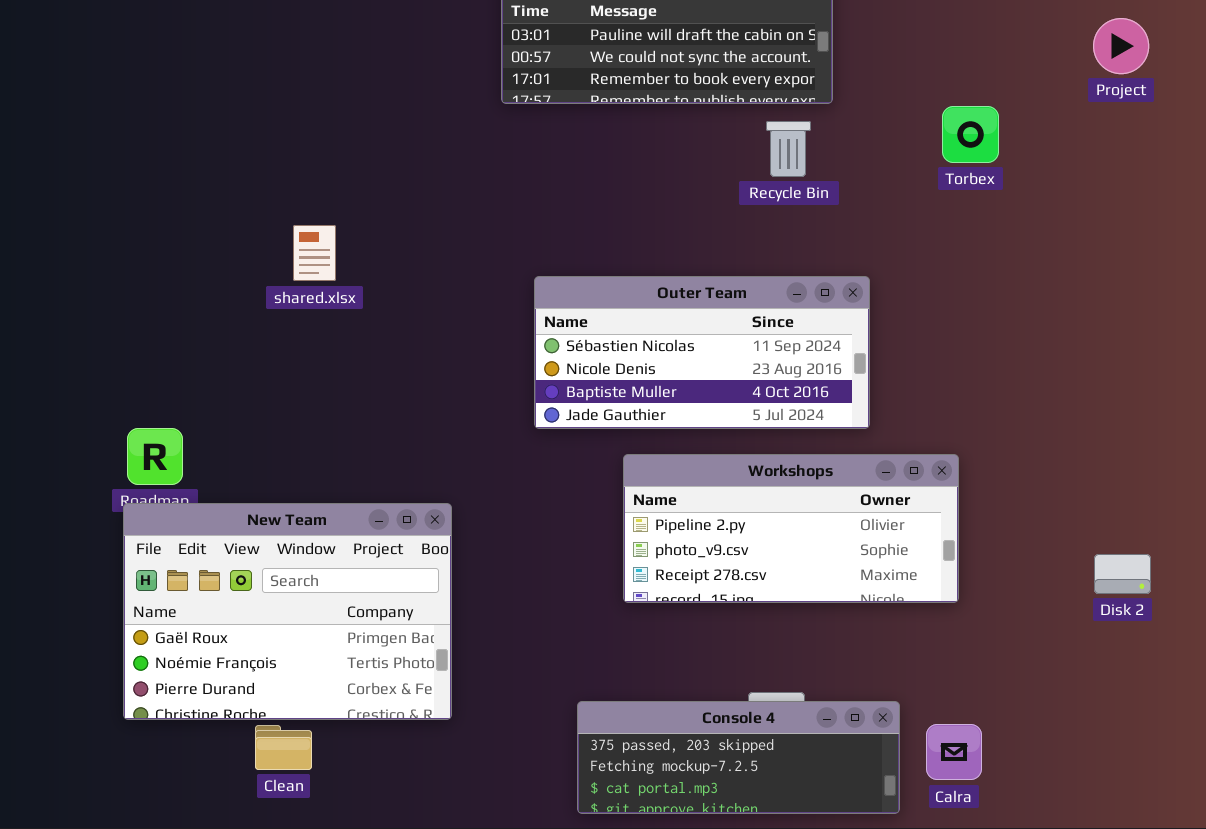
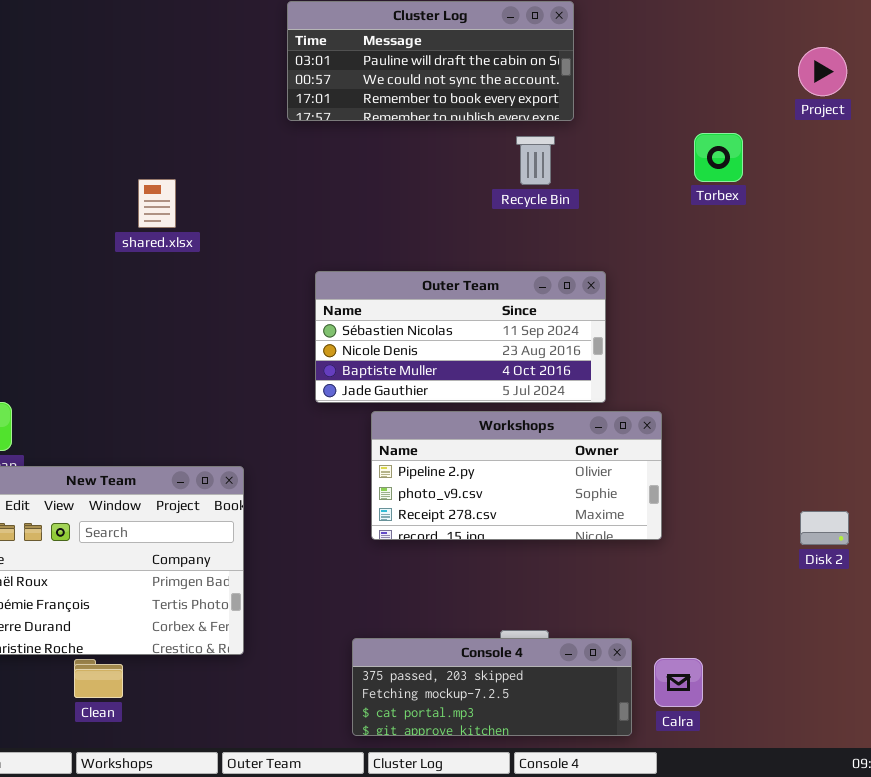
Torbex: [942,106,999,163] -> [694,133,743,182], moved
shared.xlsx: [293,225,336,281] -> [138,179,176,228], moved
Workshops: [623,454,959,603] -> [371,411,662,540], moved

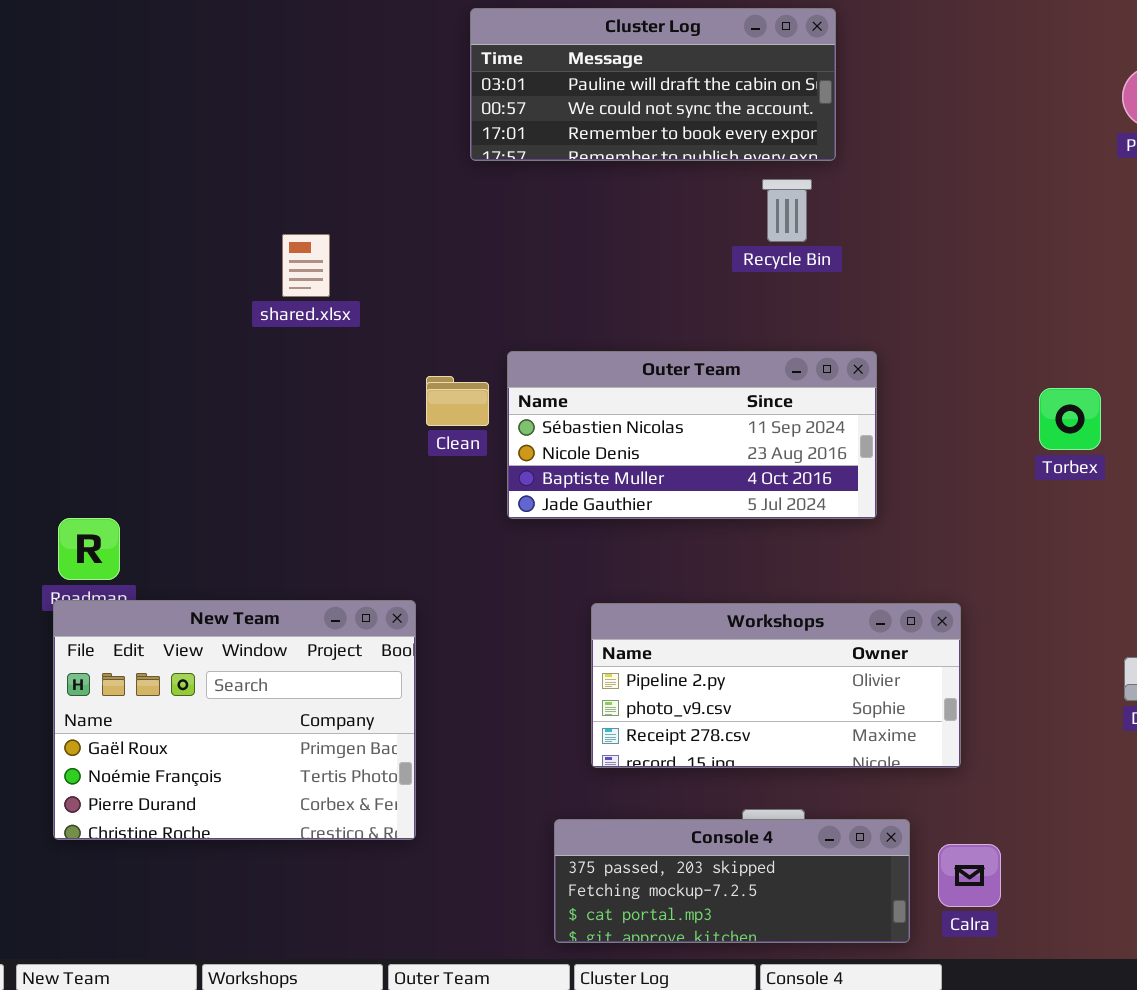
Torbex: [694,133,743,182] -> [1039,388,1101,450], moved
Workshops: [371,411,662,540] -> [591,603,961,768], moved
Clean: [74,659,123,698] -> [426,376,489,426], moved

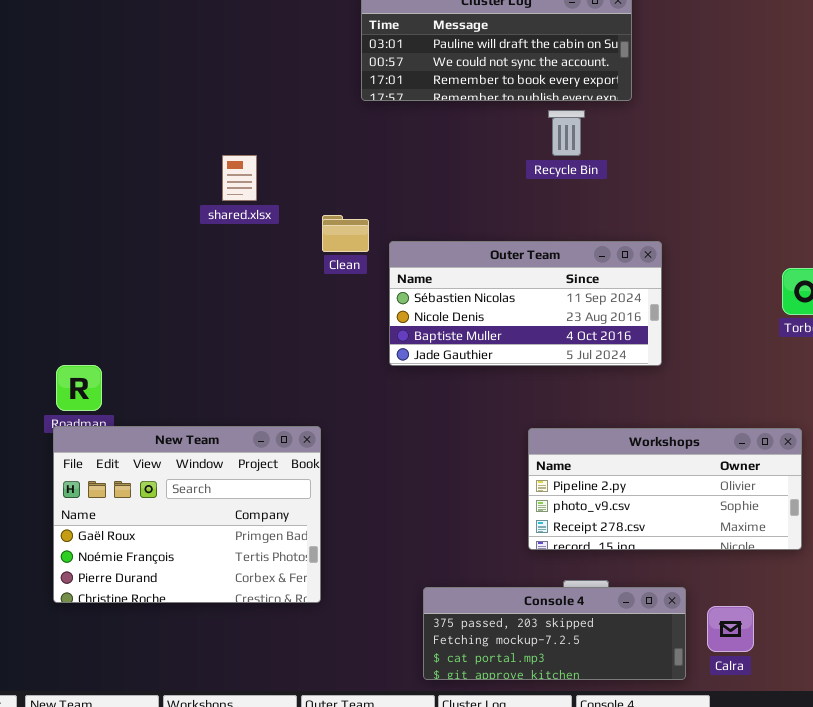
Recycle Bin: [762,179,812,242] -> [548,110,585,156], moved
Clean: [426,376,489,426] -> [322,215,369,252], moved
Workshops: [591,603,961,768] -> [528,428,802,550], moved

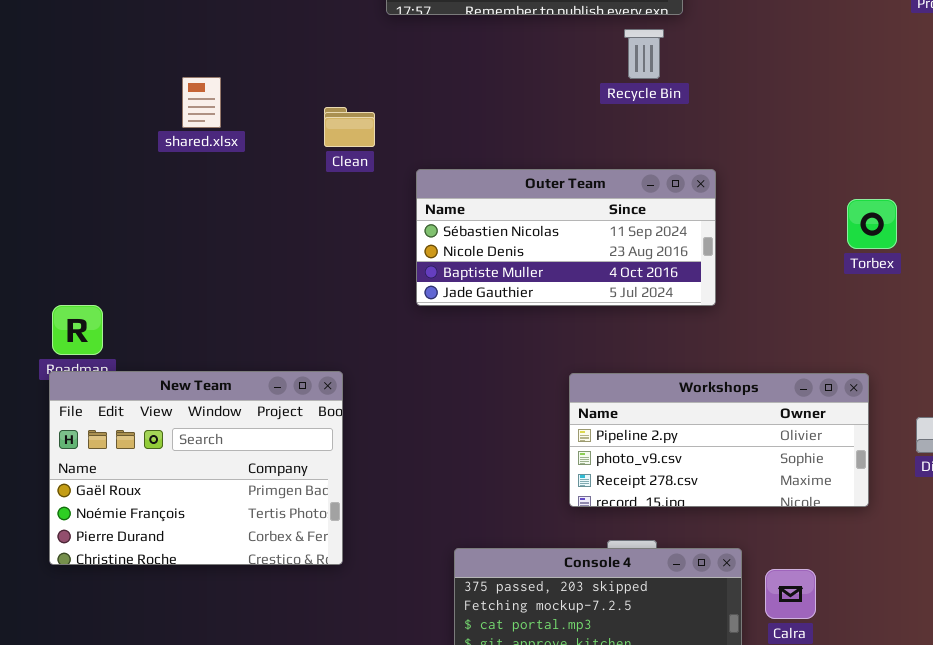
Recycle Bin: [548,110,585,156] -> [624,29,664,79], moved
shared.xlsx: [222,155,257,201] -> [182,77,221,128], moved
Clean: [322,215,369,252] -> [324,107,375,147], moved

